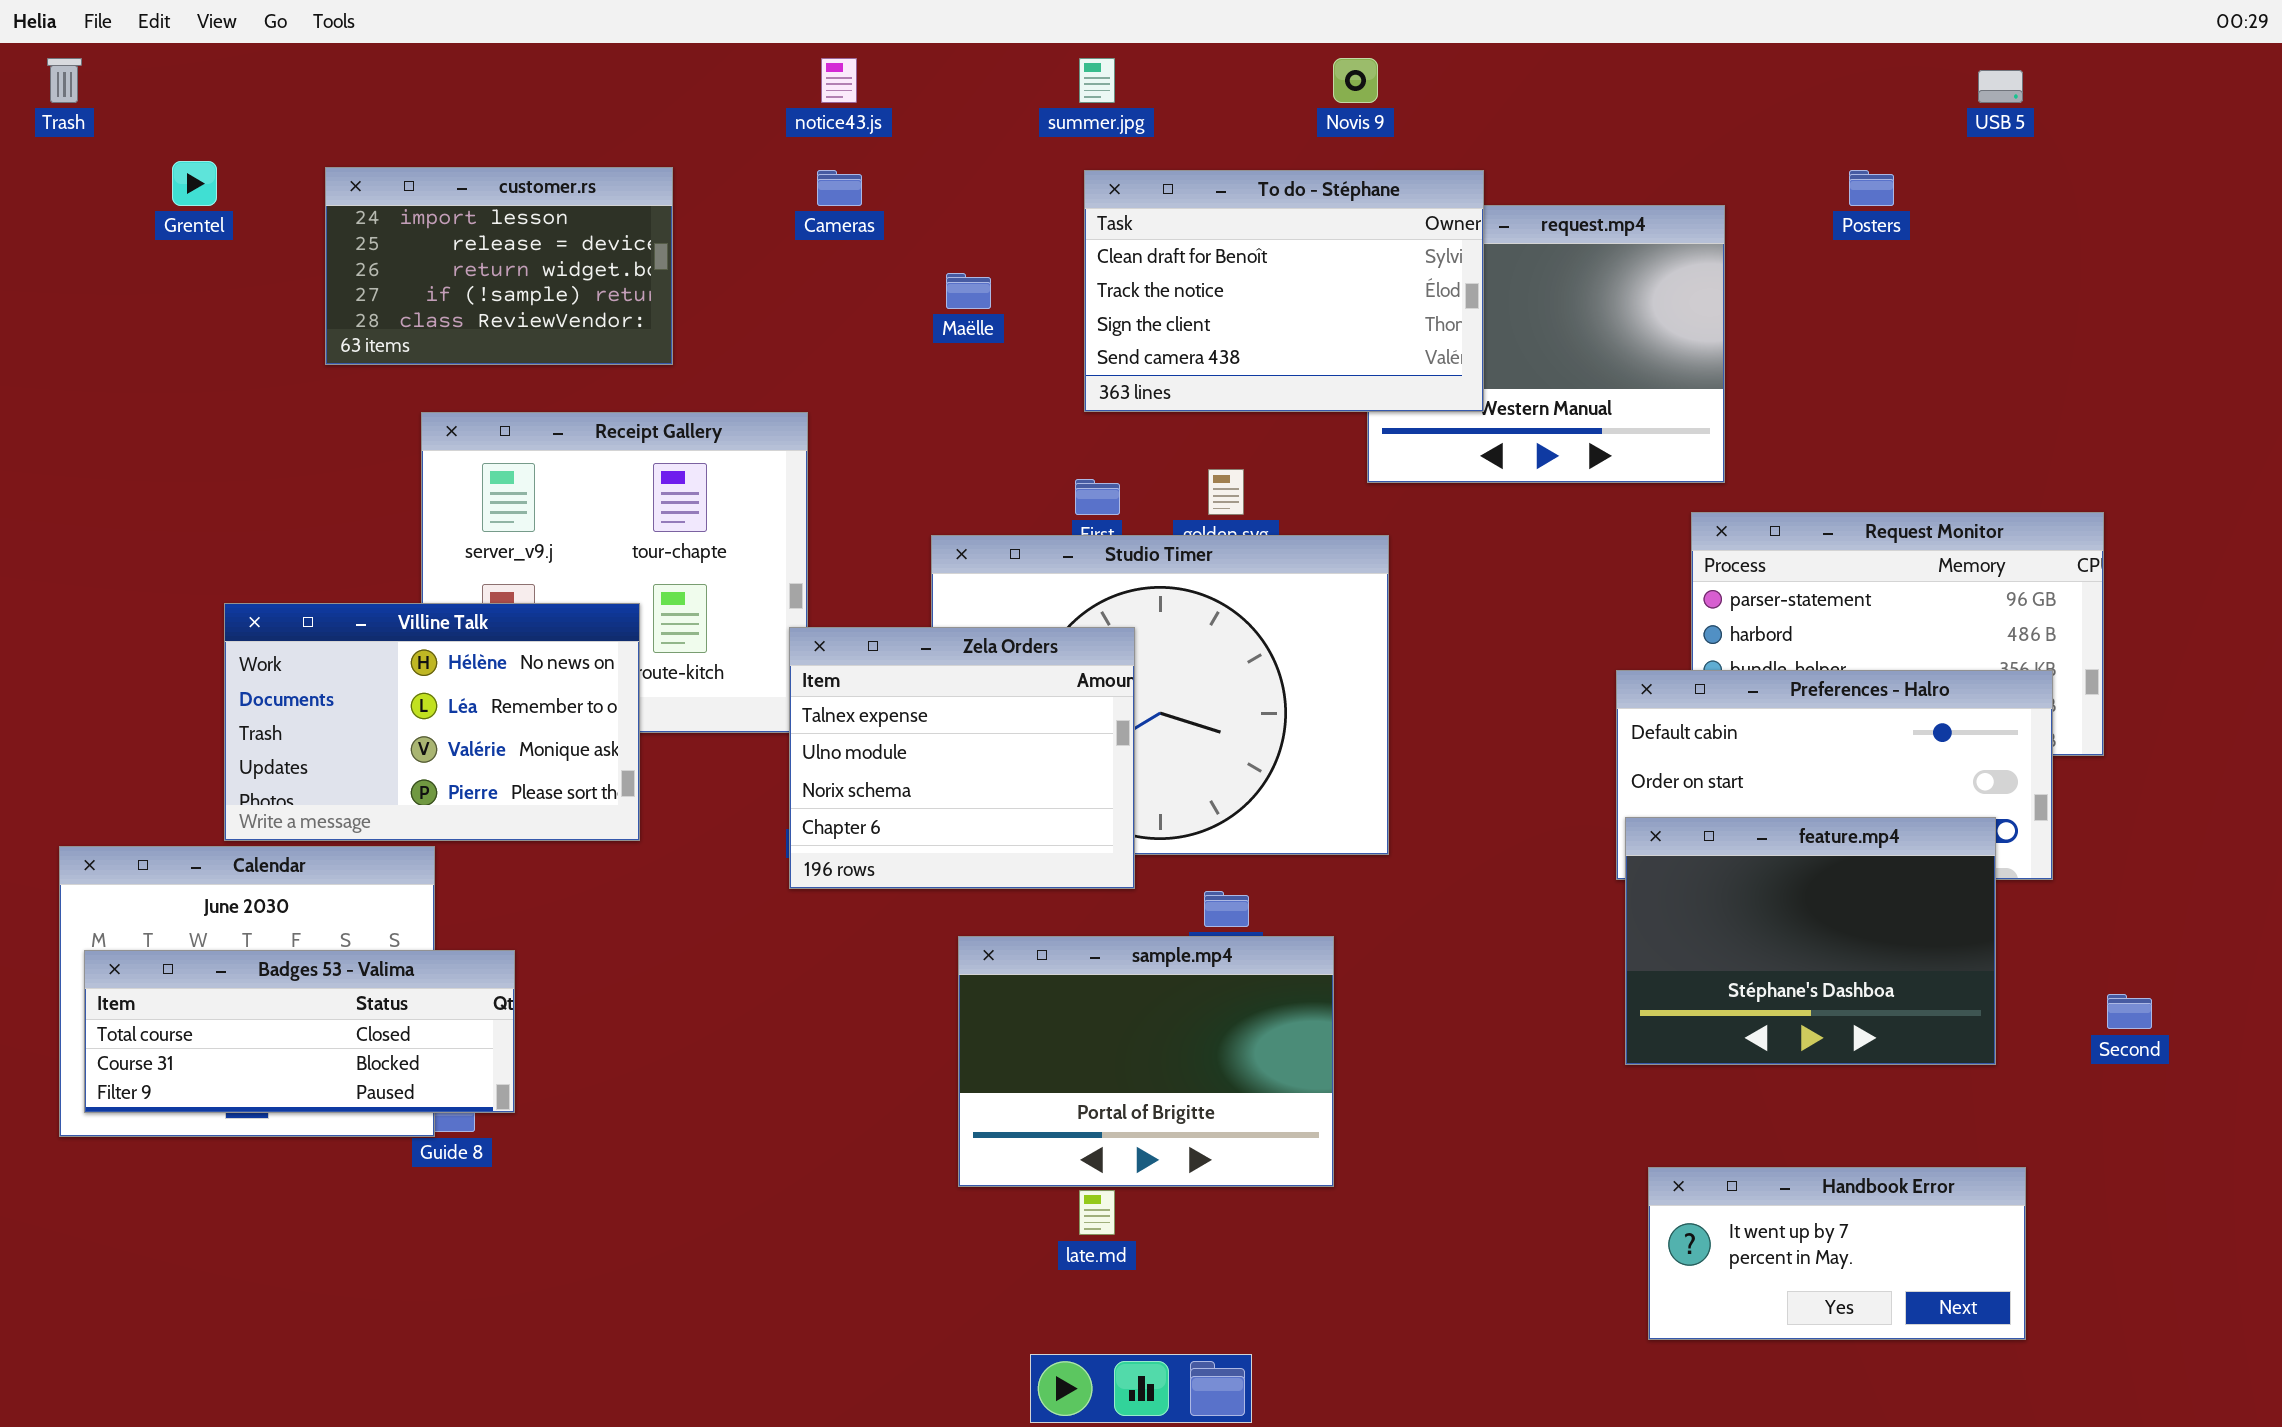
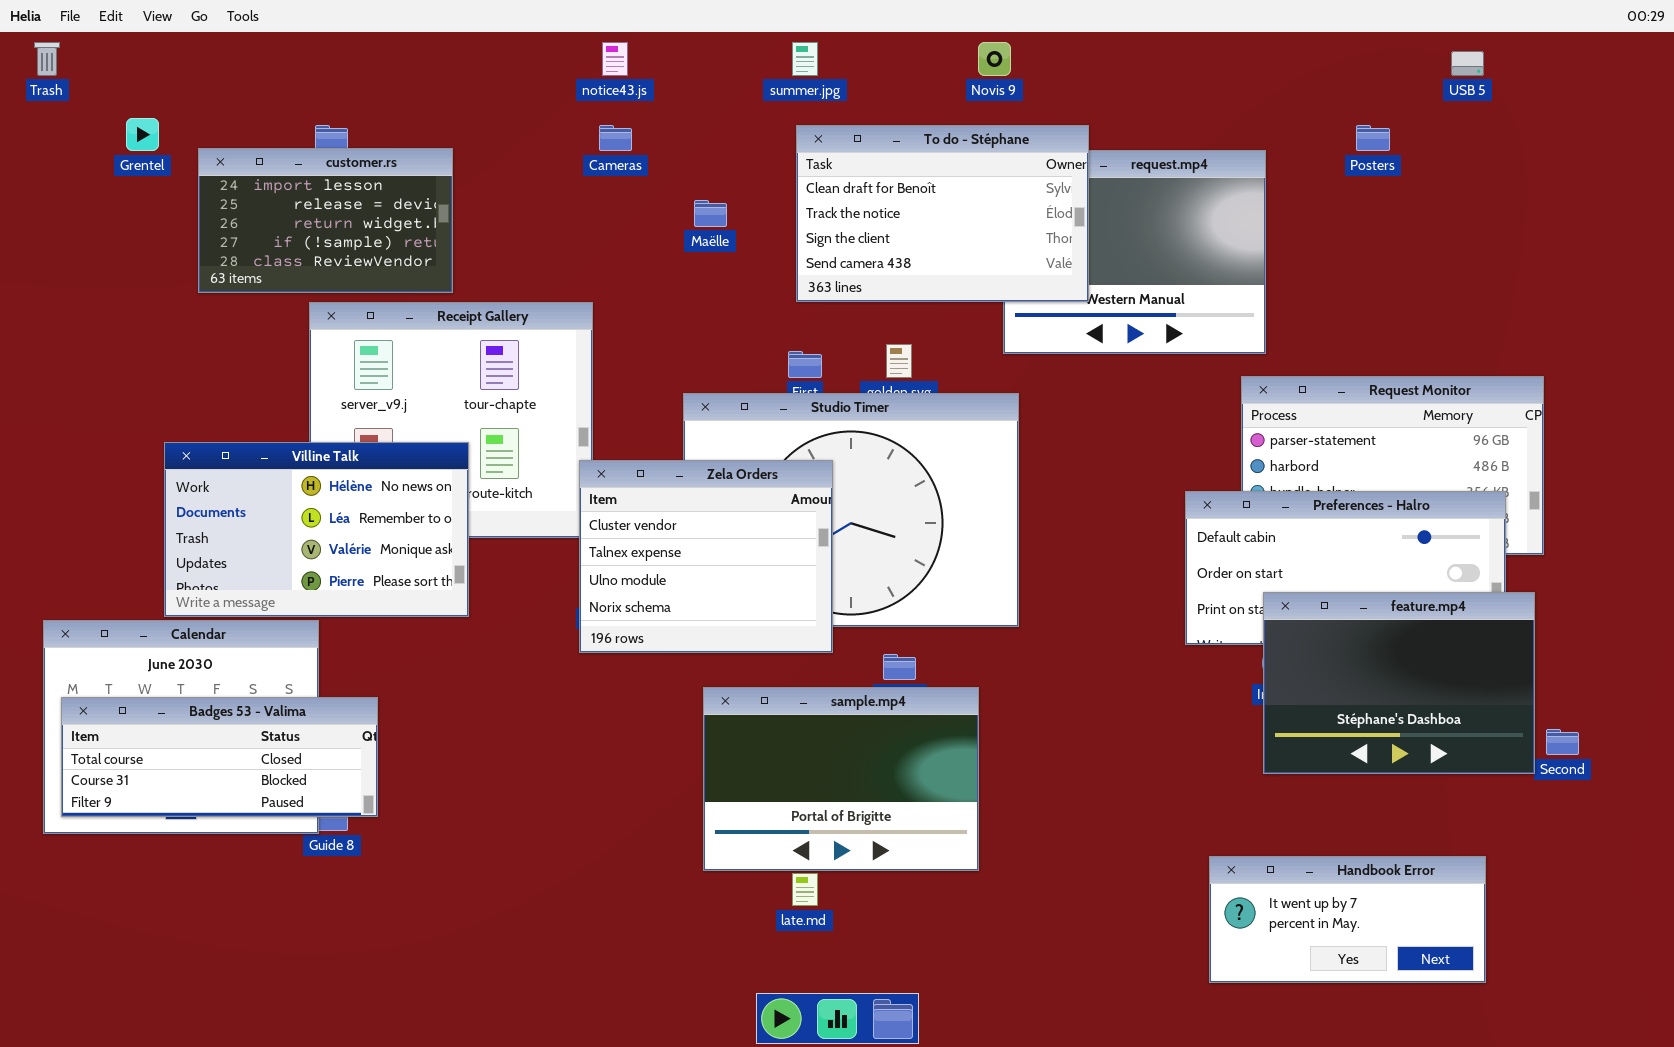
customer.rs: [325,167,673,365] -> [198,148,453,293], moved
Zela Orders: [789,627,1135,889] -> [579,460,833,653], scrolled up 1 row
feature.mp4: [1625,817,1996,1065] -> [1263,592,1535,774], moved

